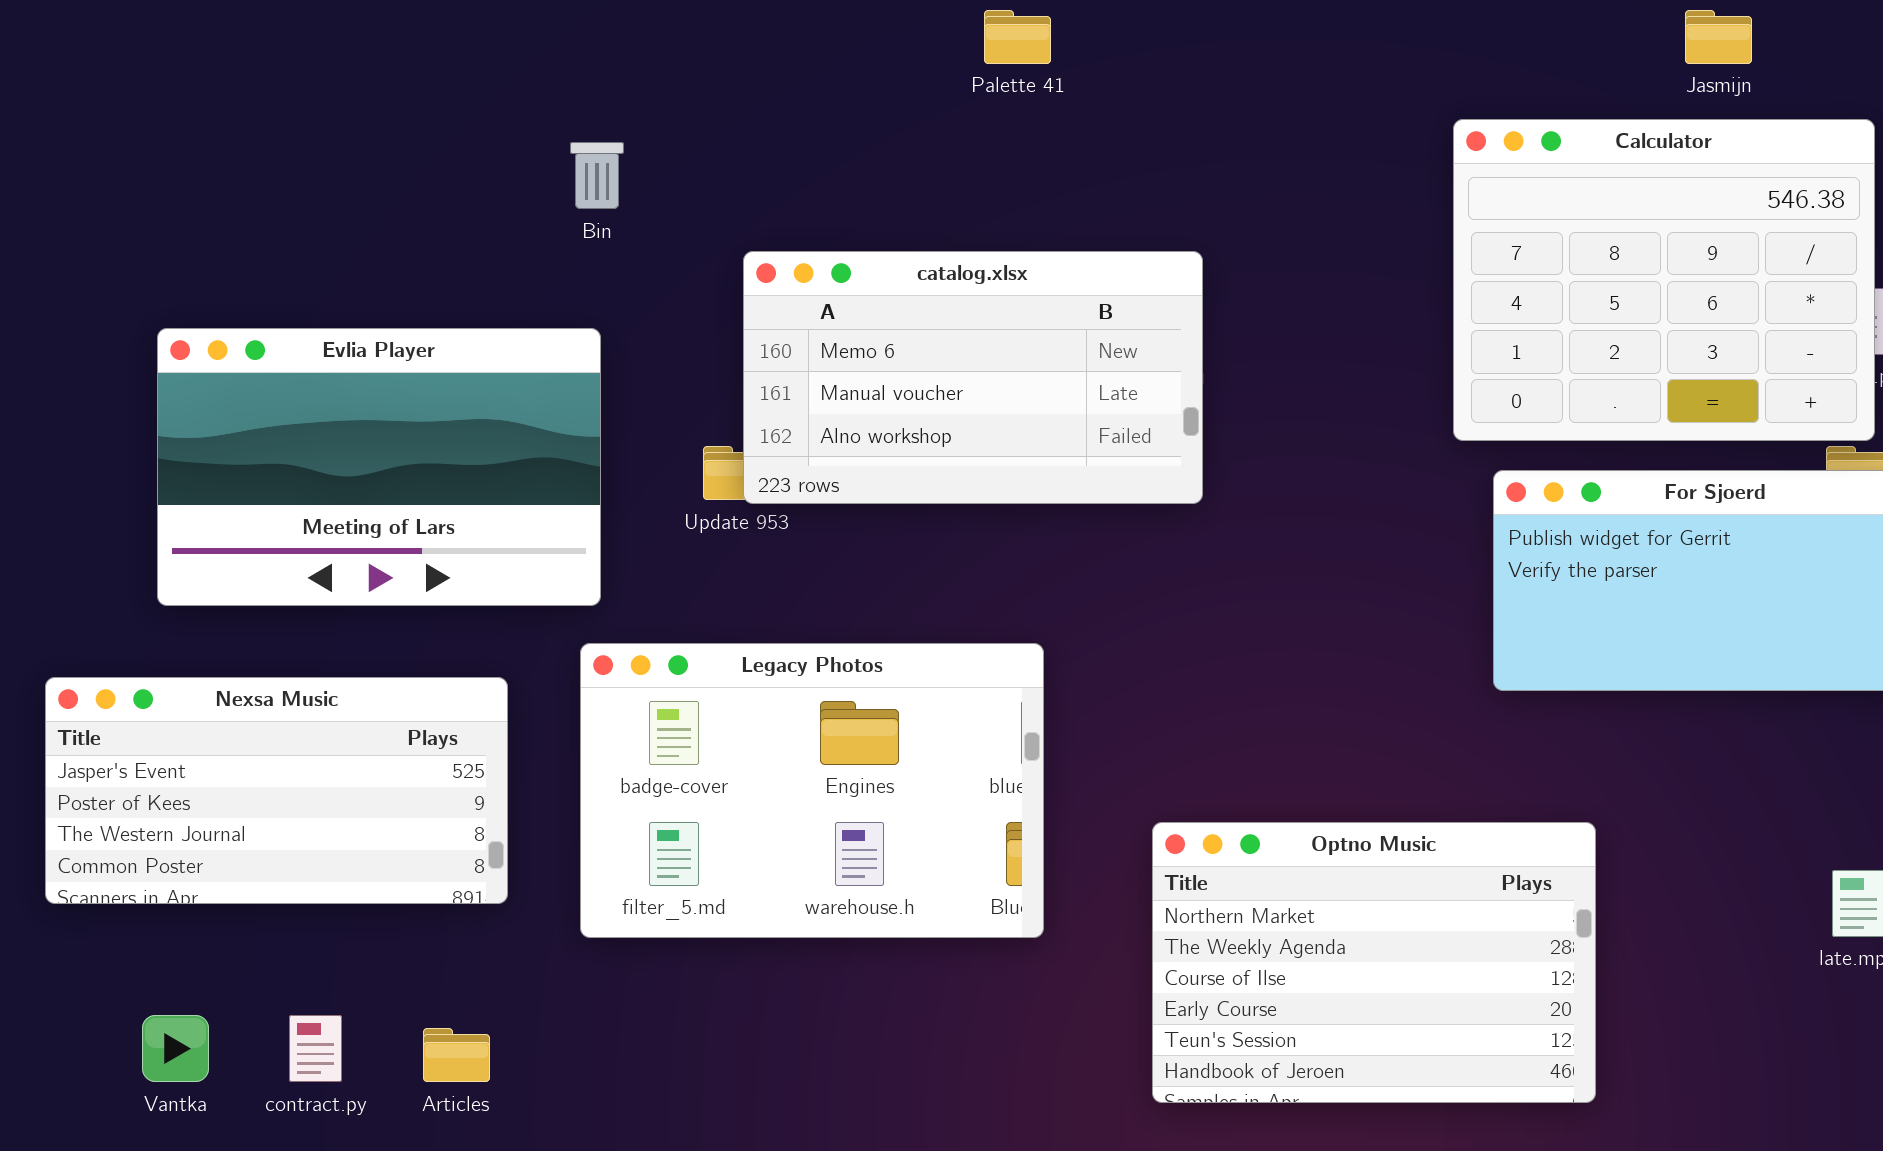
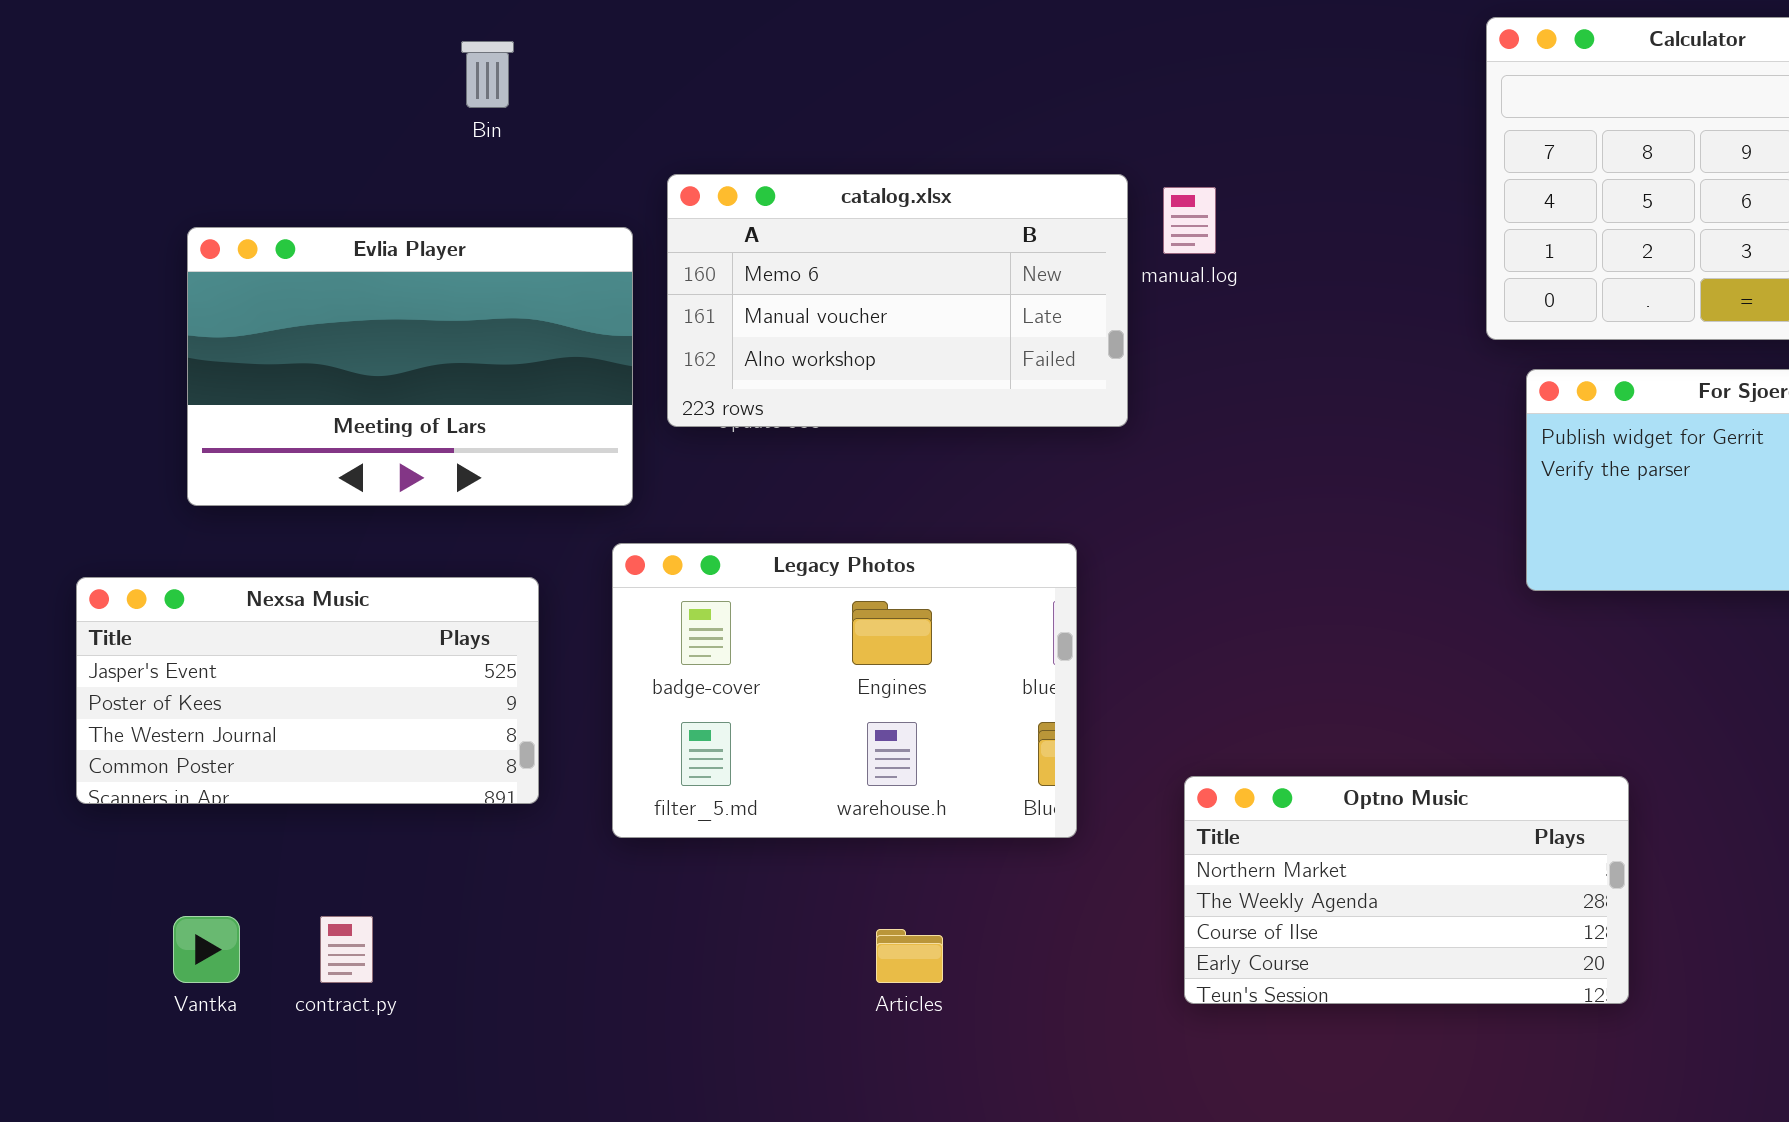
Bin: [570,142,624,209] -> [461,41,514,108], moved
catalog.xlsx: [743,251,1203,504] -> [667,174,1128,427], moved
Optno Music: [1152,822,1596,1103] -> [1184,776,1629,1004], resized
Articles: [423,1028,490,1082] -> [876,929,943,983], moved

